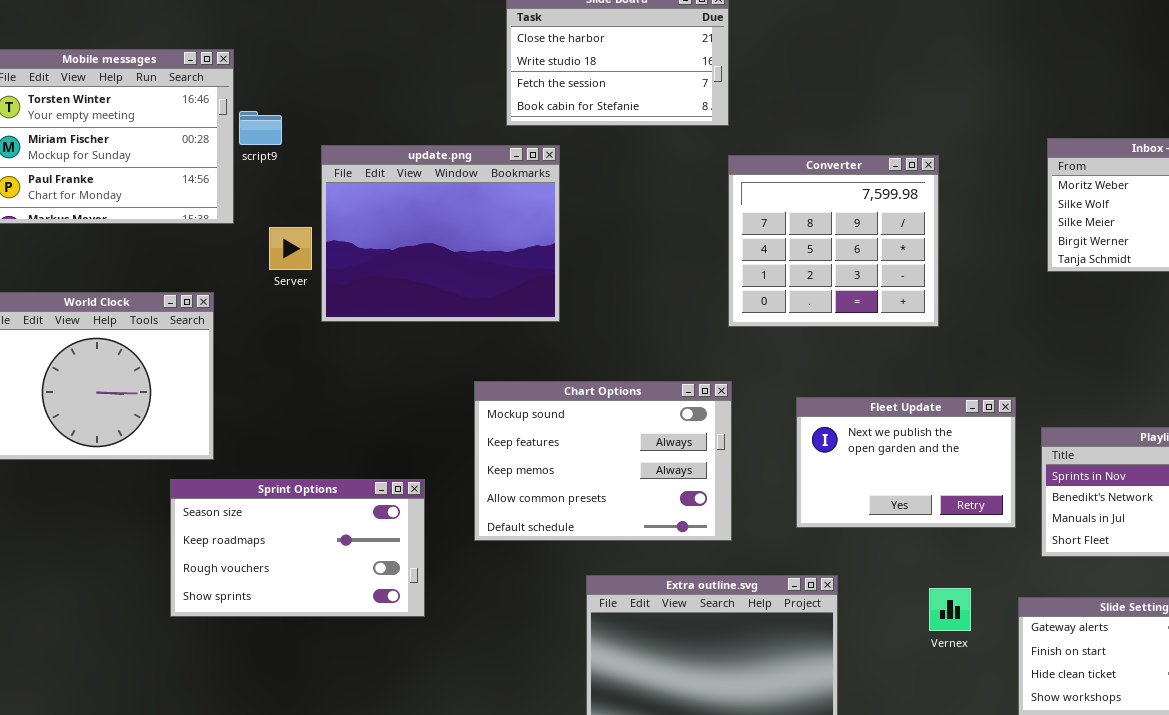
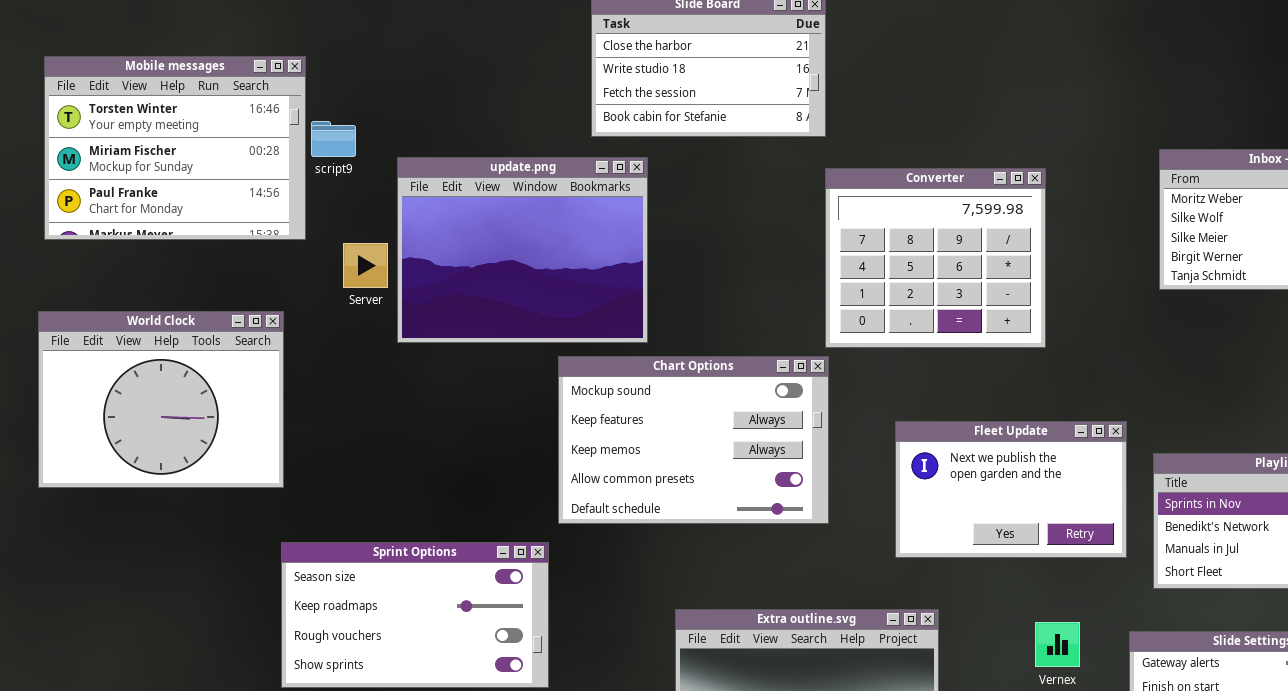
Chart Options: [474,381,732,541] -> [558,356,829,524], moved
Sprint Options: [170,479,425,617] -> [281,542,549,688], moved

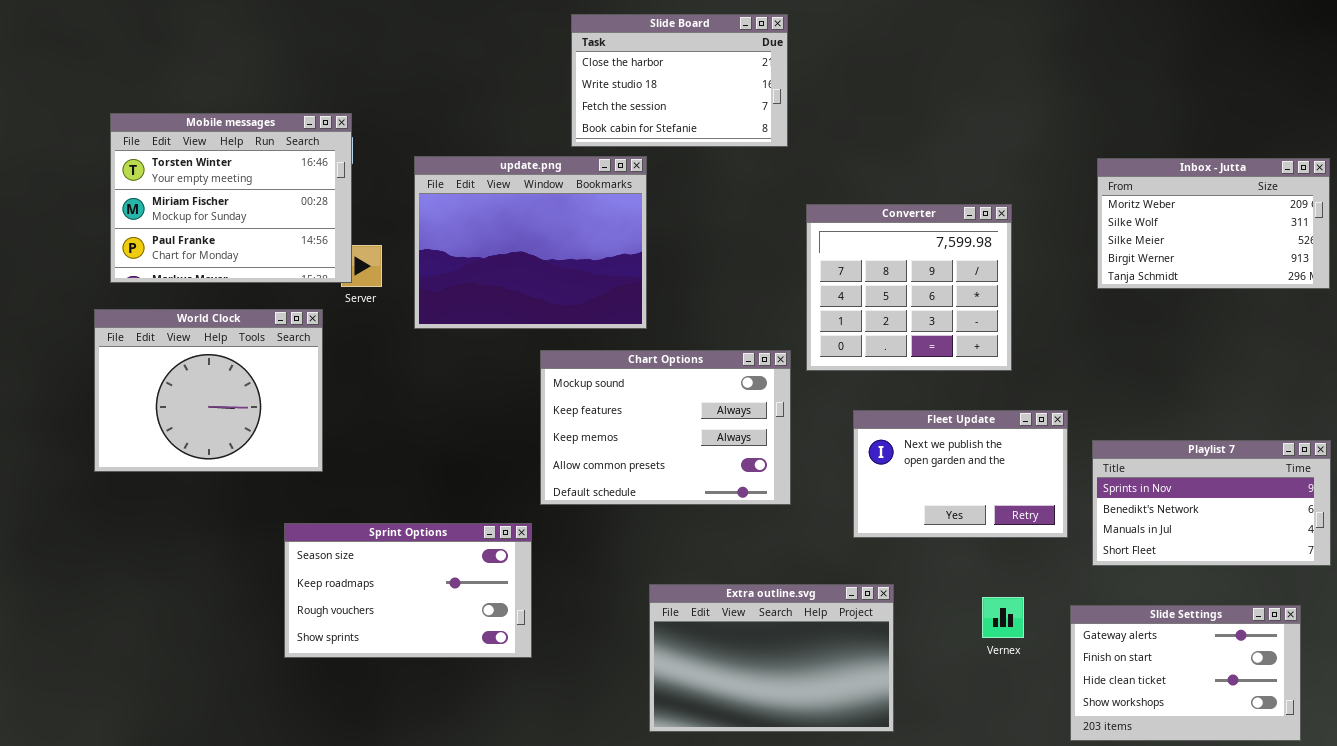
Mobile messages: [44,56,306,240] -> [110,113,352,283], moved
update.png: [397,157,648,343] -> [414,156,647,329], moved
Converter: [825,168,1046,348] -> [806,204,1012,371], moved
World Clock: [38,311,284,488] -> [94,309,323,472], moved

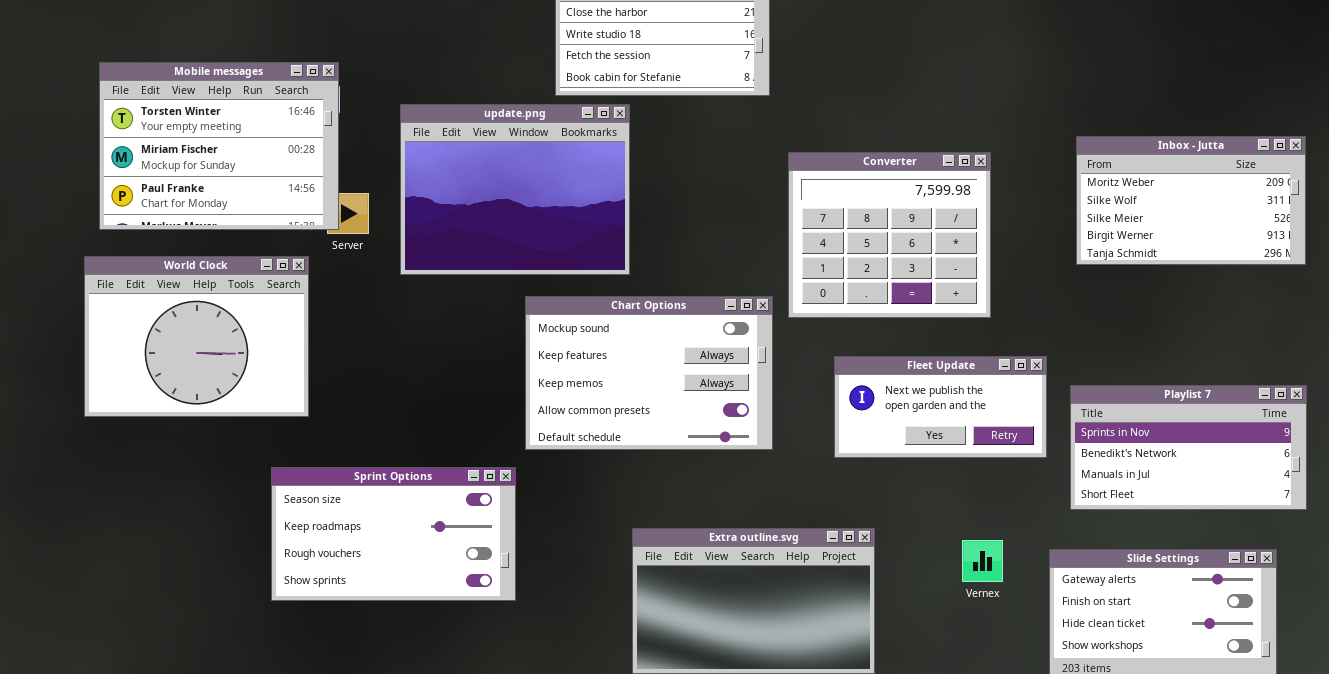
Inbox - Jutta: [1097,158,1330,289] -> [1076,136,1306,265], moved
Fleet Update: [853,410,1068,538] -> [834,356,1047,458], resized

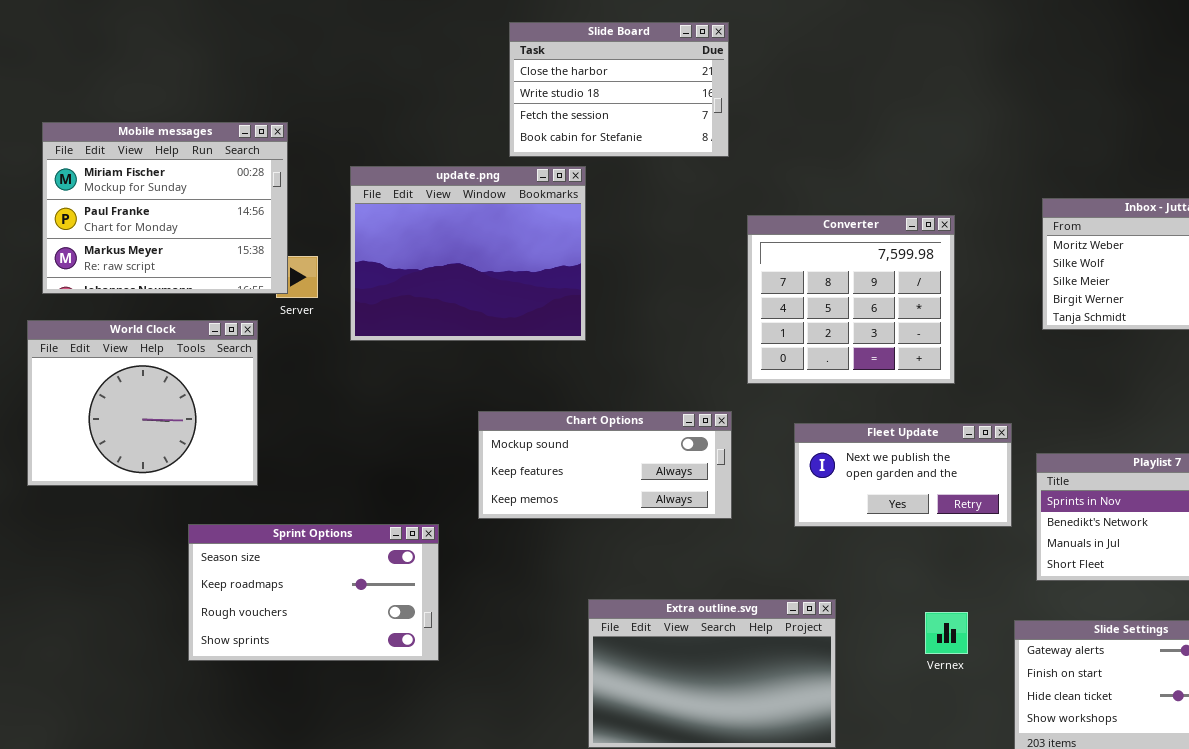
Mobile messages: [99,62,339,230] -> [42,122,288,294], scrolled down 1 row
Chart Options: [525,296,773,450] -> [478,411,732,519], resized
Sprint Options: [271,467,516,601] -> [188,524,439,661], moved

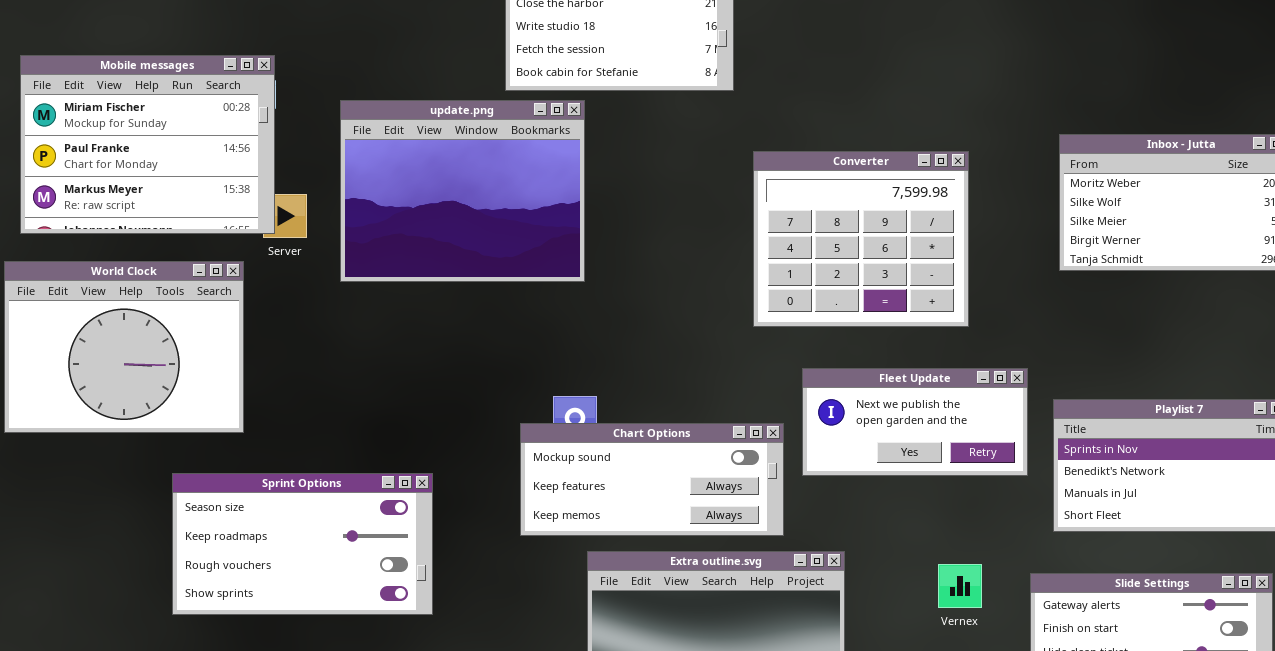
Chart Options: [478,411,732,519] -> [520,423,784,536], moved

